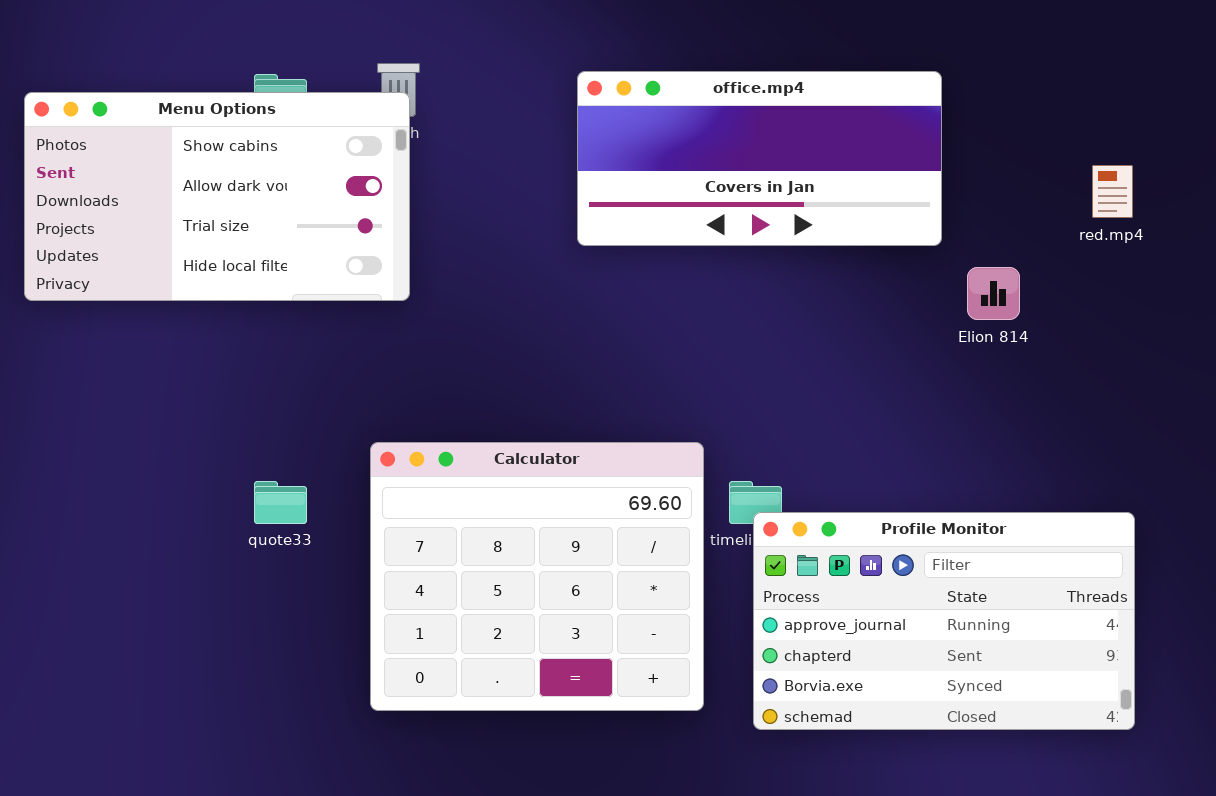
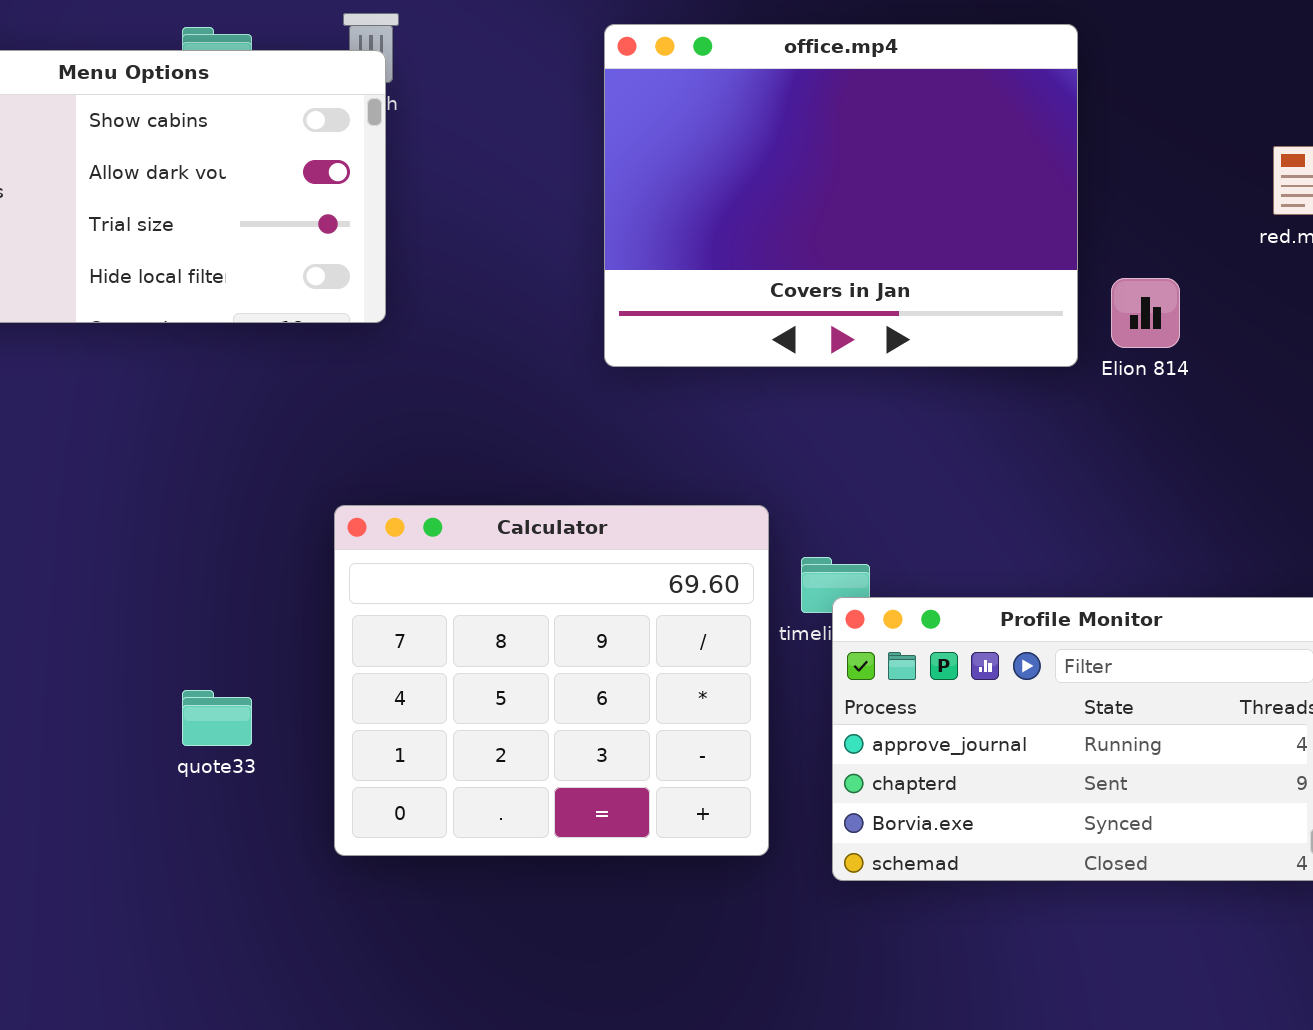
office.mp4: [577,71,942,246] -> [604,24,1078,367], resized
quote33: [254,481,307,524] -> [182,690,252,746], moved

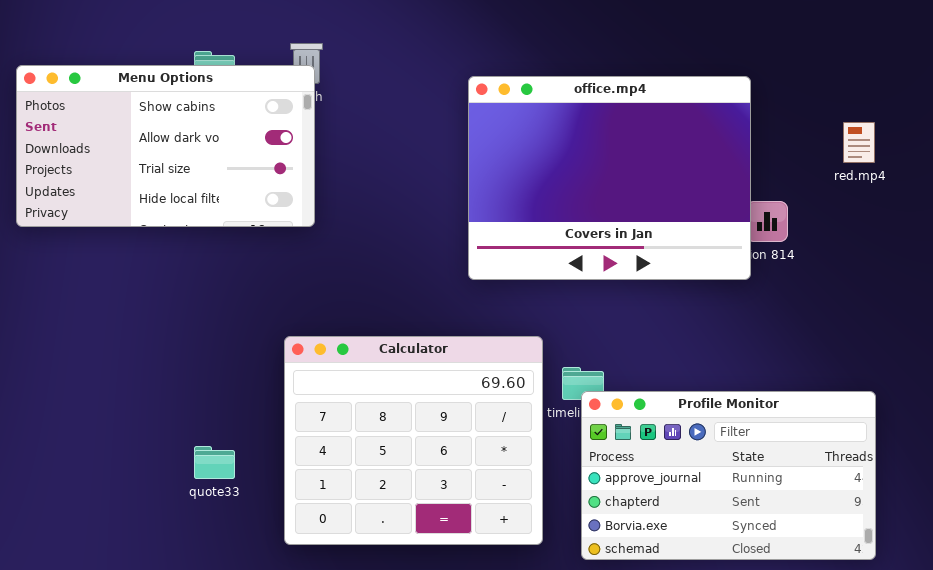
office.mp4: [604,24,1078,367] -> [468,76,751,280], moved

